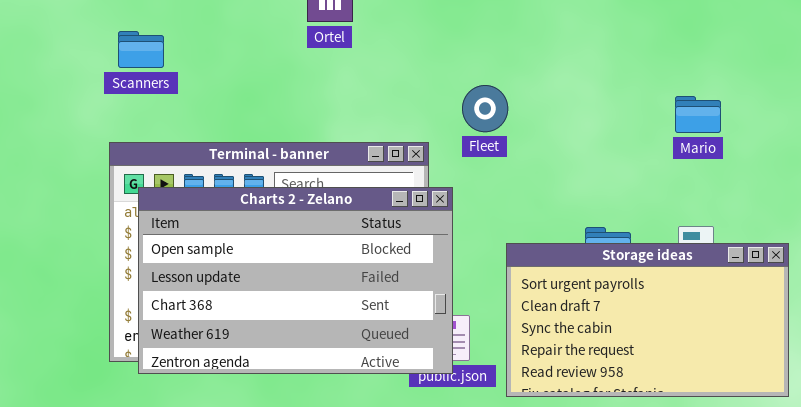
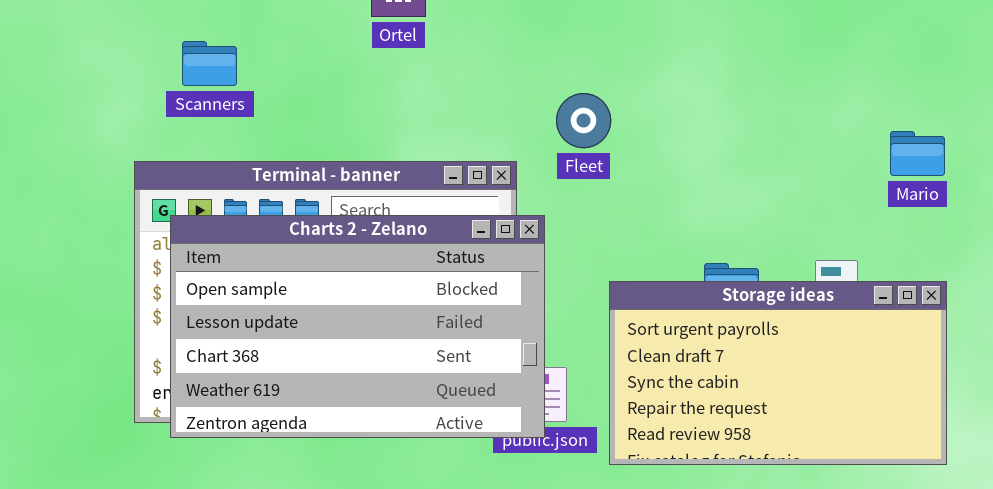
Scanners: [118,31,164,68] -> [182,41,237,86], moved
Mario: [675,96,721,133] -> [890,131,945,176], moved

